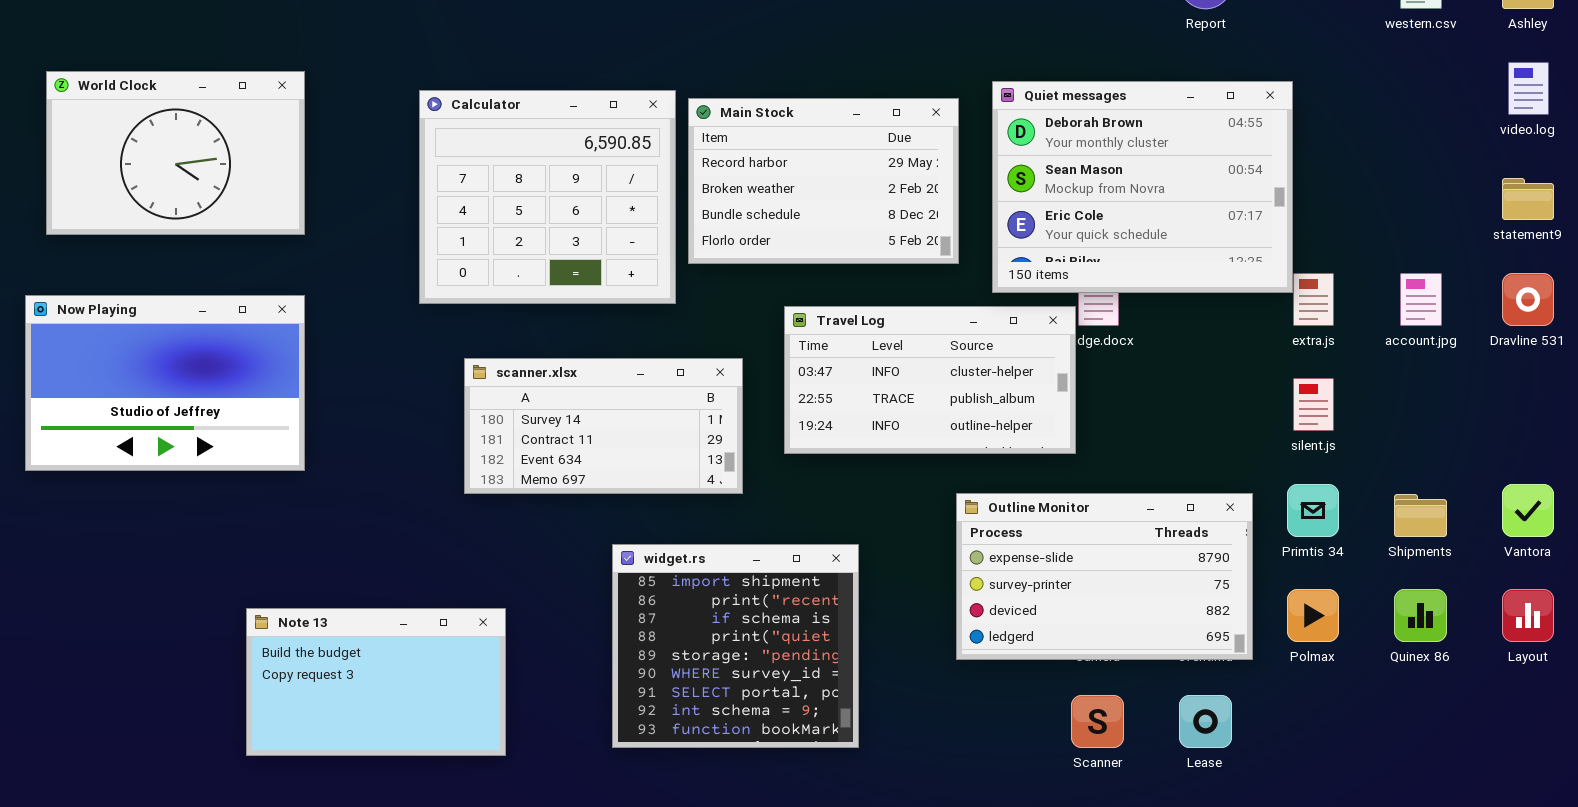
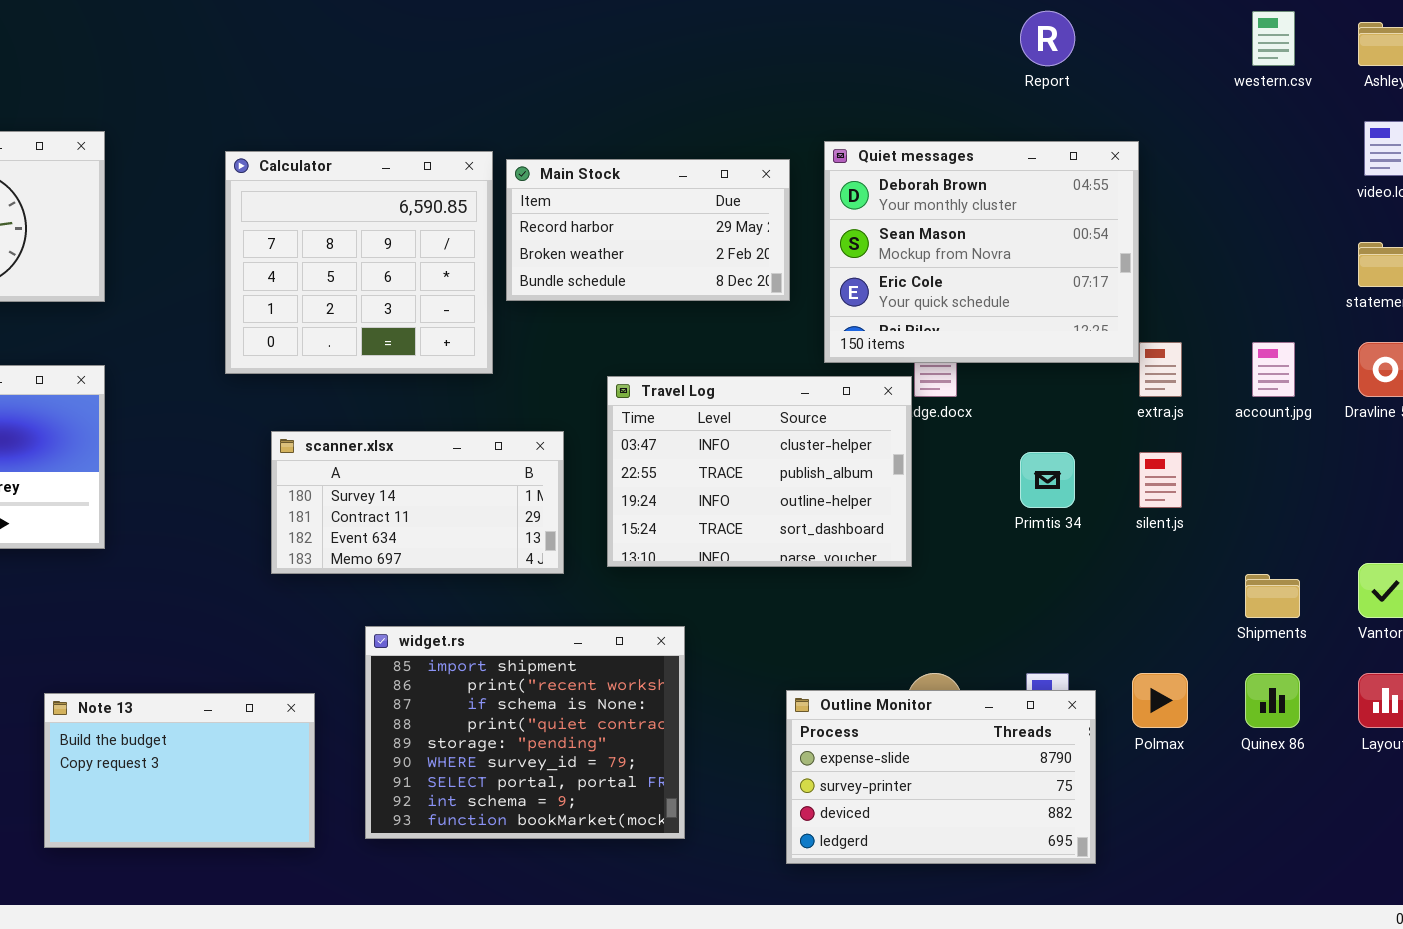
Main Stock: [688,98,959,264] -> [506,159,790,301], resized
Travel Log: [784,306,1076,454] -> [607,376,912,567], resized
Primtis 34: [1287,484,1339,537] -> [1020,452,1075,508], moved
Outline Monitor: [956,493,1253,660] -> [786,690,1096,864], moved
widget.rs: [612,544,859,748] -> [365,626,685,839], resized

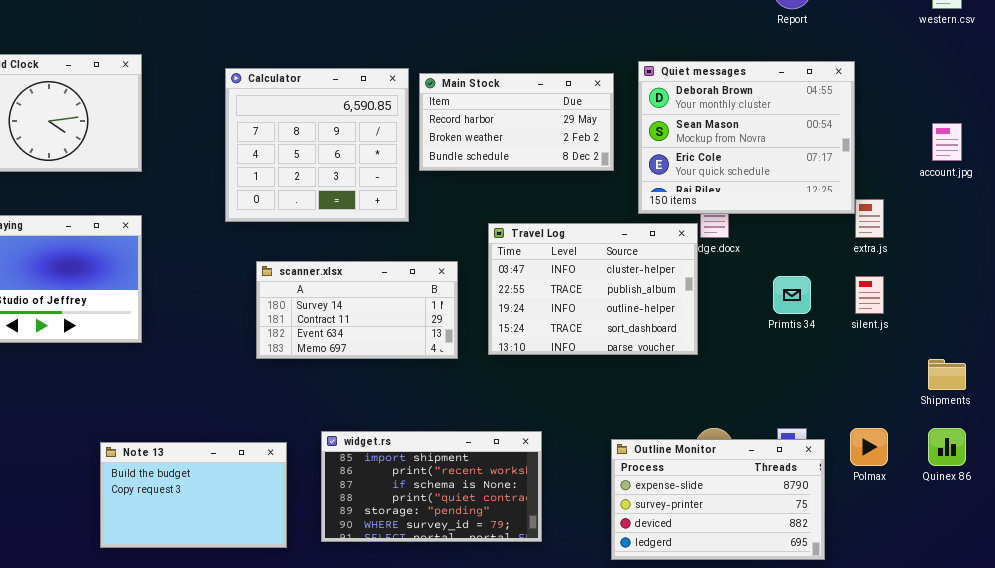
account.jpg: [1252,342,1295,397] -> [932,123,962,161], moved
widget.rs: [365,626,685,839] -> [321,431,542,542], resized

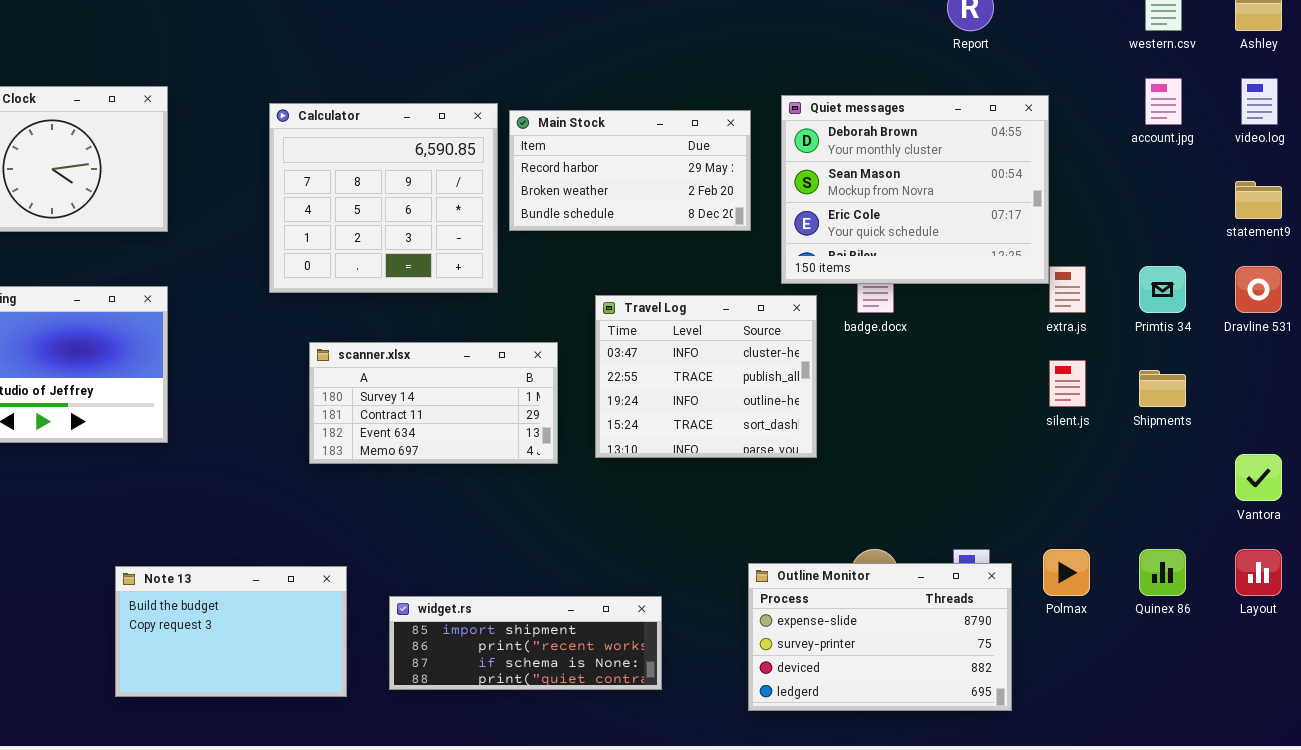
account.jpg: [932,123,962,161] -> [1145,78,1182,125], moved
Travel Log: [488,223,698,355] -> [595,295,817,458], resized
Primtis 34: [773,276,811,314] -> [1139,266,1186,313], moved
Shipments: [928,359,966,390] -> [1139,370,1186,407], moved
widget.rs: [321,431,542,542] -> [389,596,662,690], resized

